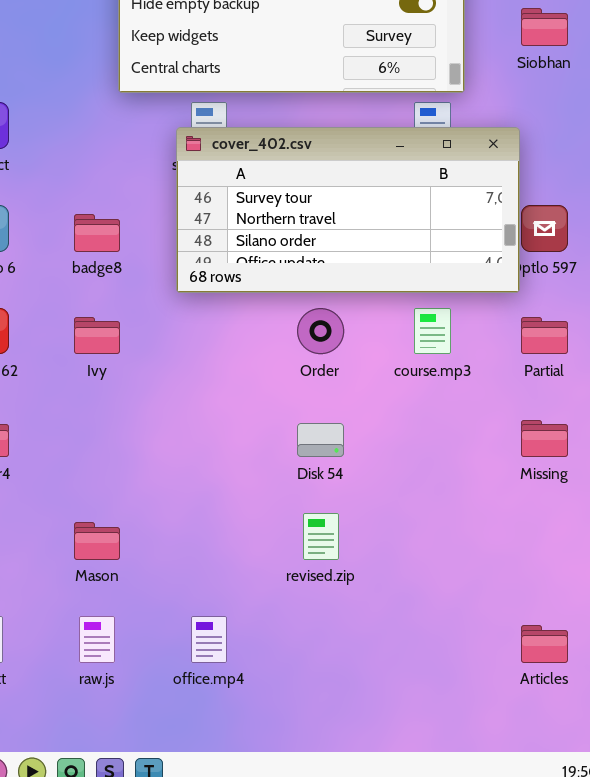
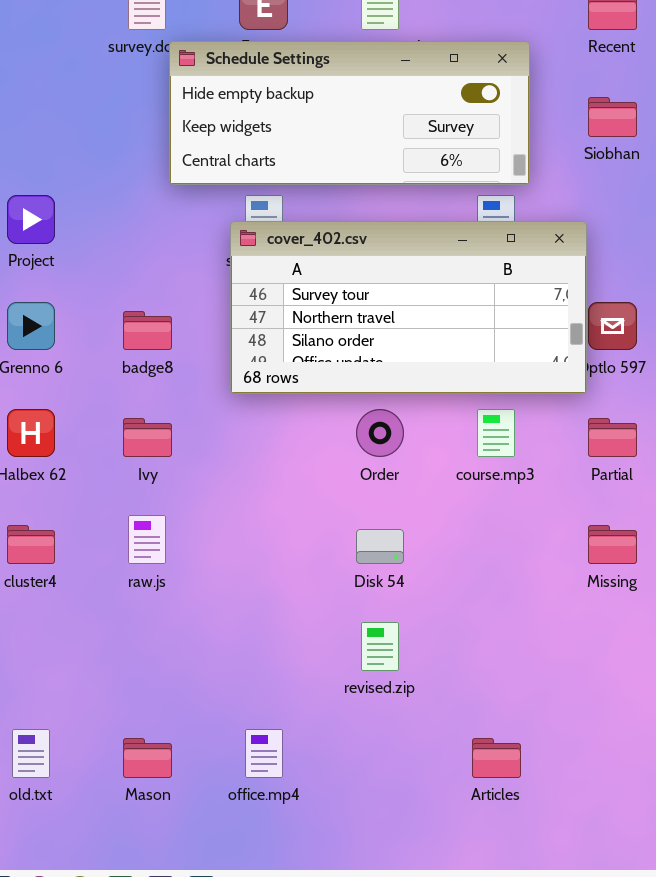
Mason: [74,522,120,560] -> [123,738,172,778], moved
raw.js: [79,616,115,663] -> [128,515,166,564], moved
Articles: [521,625,568,663] -> [472,738,521,778], moved

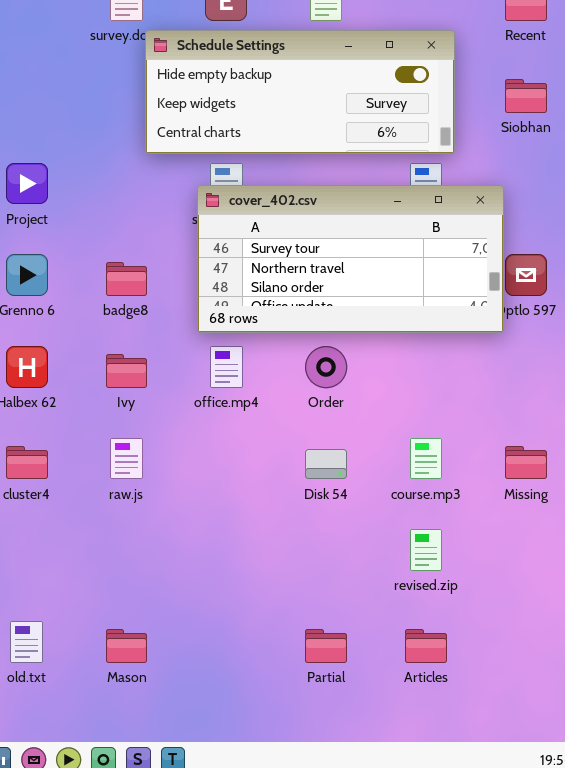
course.mp3: [477,409,515,457] -> [410,438,442,479], moved
Partial: [588,418,637,457] -> [305,629,347,663], moved
revised.zip: [361,622,399,671] -> [410,529,442,571], moved
office.mp4: [245,729,283,778] -> [210,346,243,388], moved

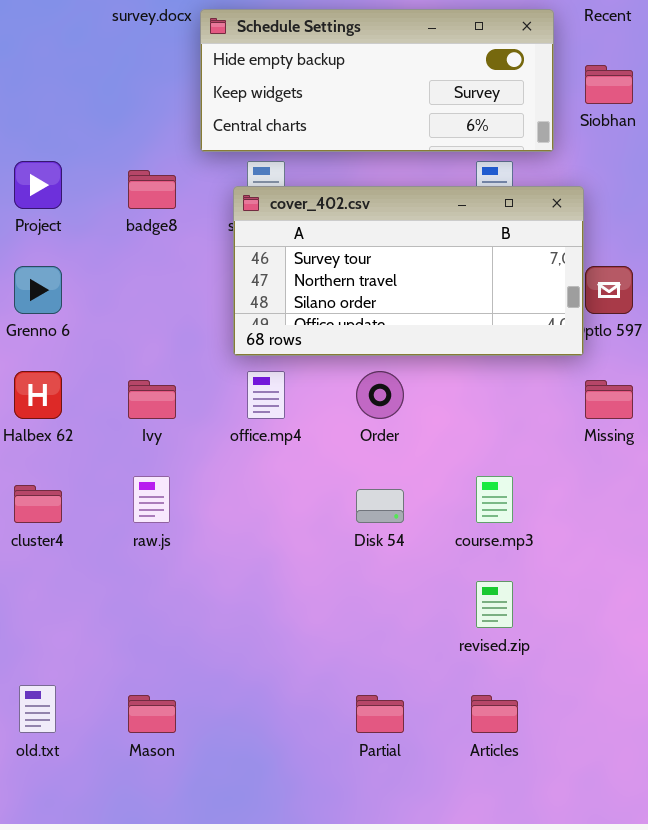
Schedule Settings: [145,30,455,154] -> [200,9,554,152], moved
badge8: [106,262,147,296] -> [128,170,176,209], moved
Missing: [505,446,547,479] -> [585,380,633,419], moved

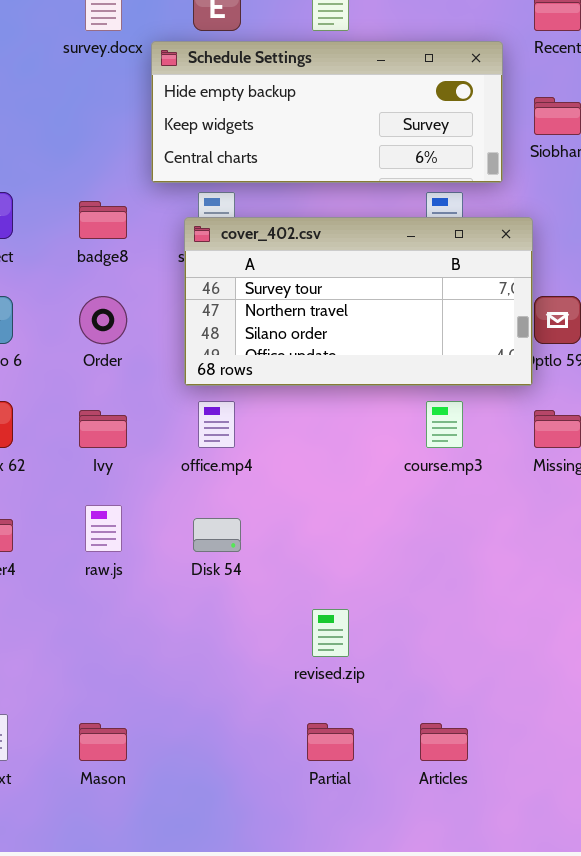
Order: [356,371,404,419] -> [79,296,127,344], moved
course.mp3: [476,476,513,523] -> [426,401,463,448], moved
Disk 54: [356,489,404,523] -> [193,518,241,552], moved
revised.zip: [476,581,513,628] -> [312,609,349,657], moved

